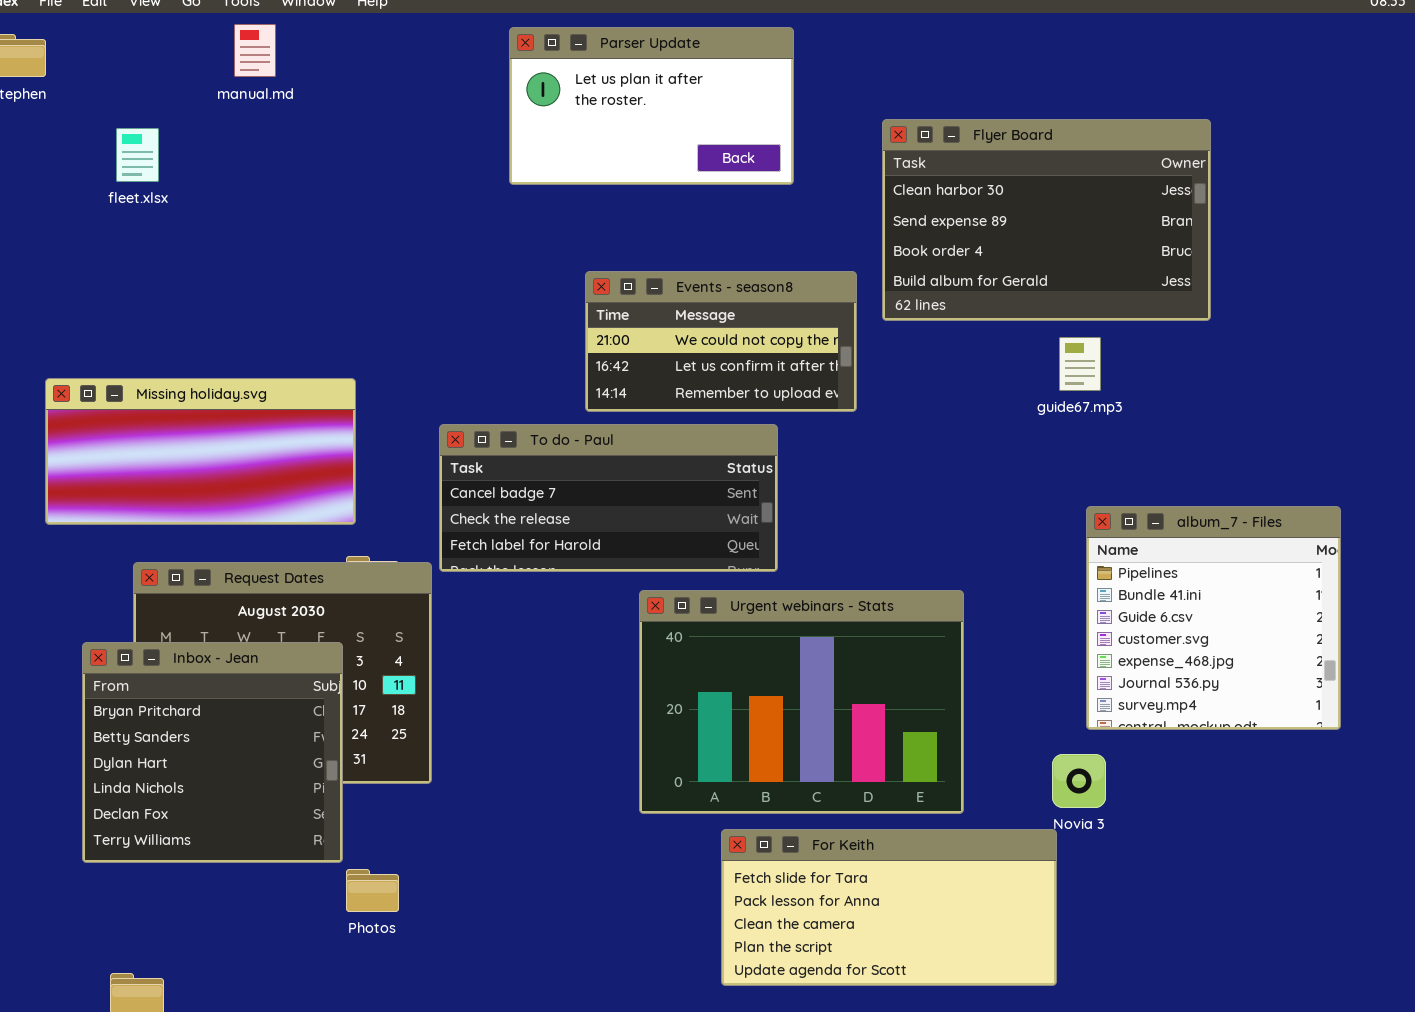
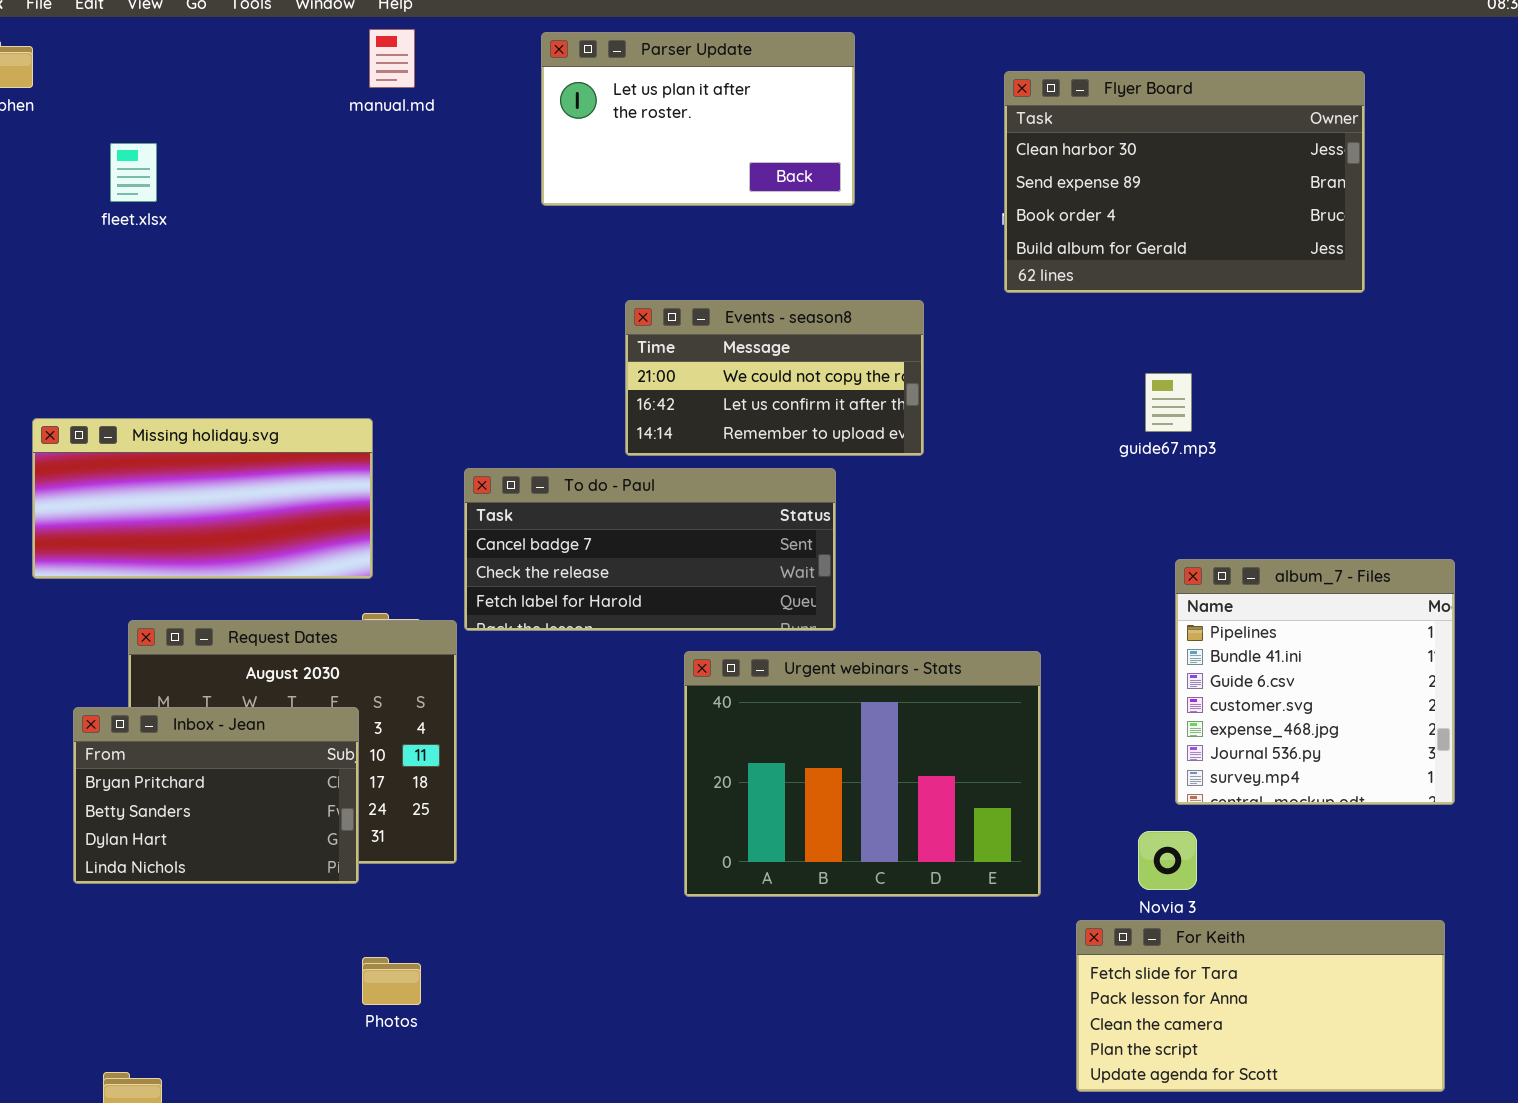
manual.md: [234,24,276,77] -> [369,29,415,88], moved
Flyer Board: [882,119,1211,321] -> [1004,71,1365,293], moved
Inbox - Jean: [82,642,343,863] -> [73,707,359,884], resized
For Keith: [721,829,1057,986] -> [1076,920,1445,1092], moved

